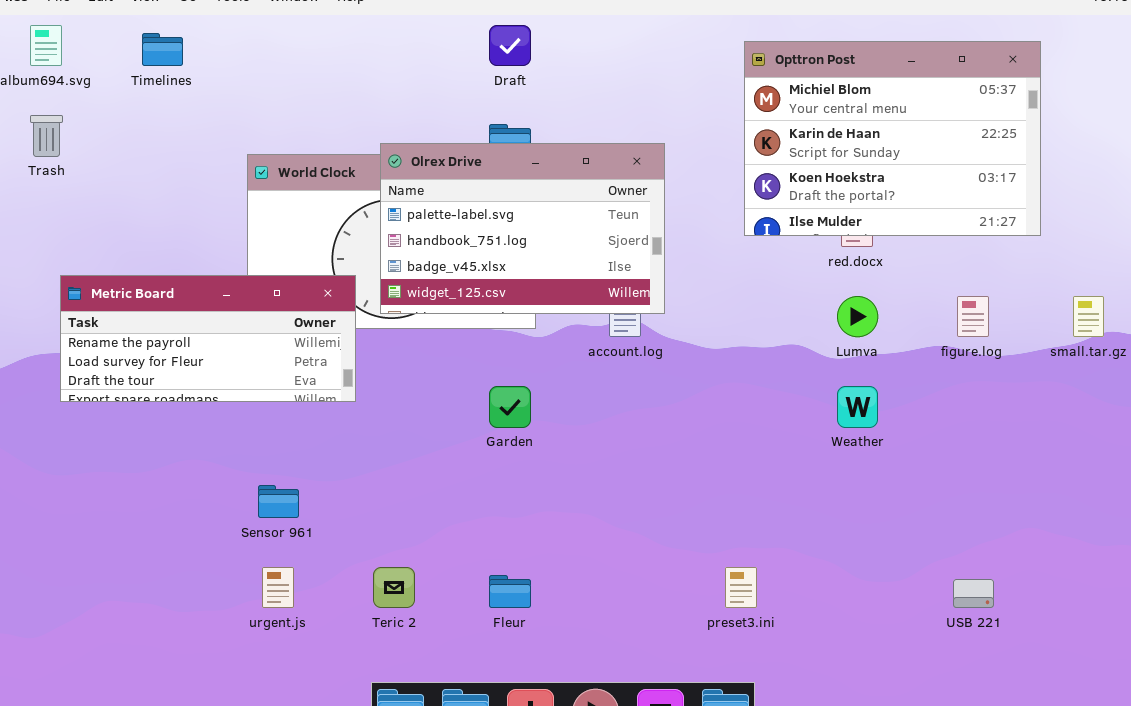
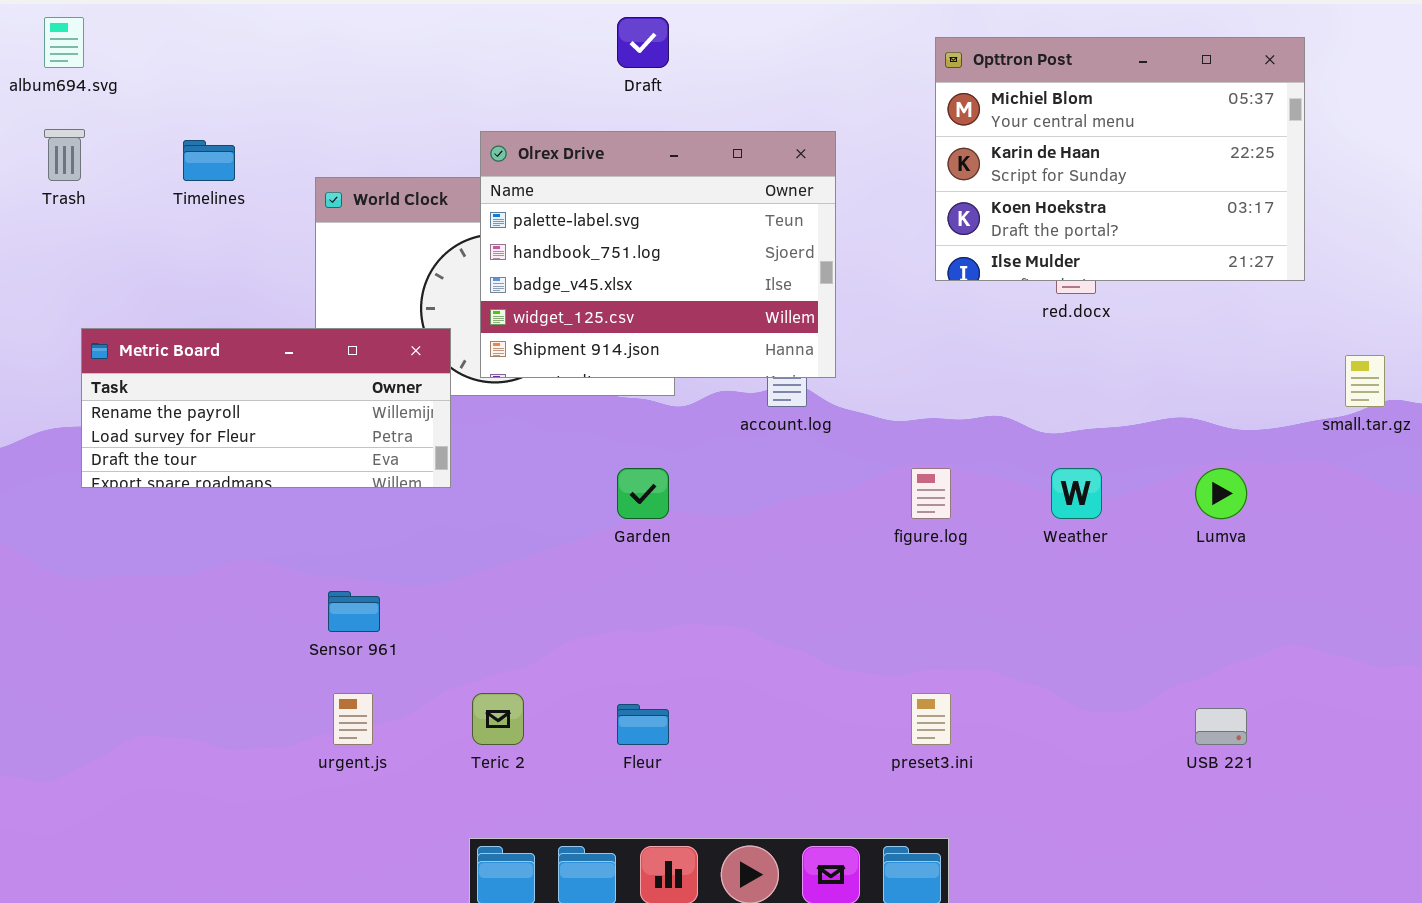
Timelines: [142,33,183,66] -> [183,140,235,181], moved
Olrex Drive: [380,143,665,314] -> [480,131,836,378], resized
Lumva: [837,296,878,337] -> [1195,468,1247,519], moved
figure.log: [957,296,989,337] -> [911,468,951,519], moved

